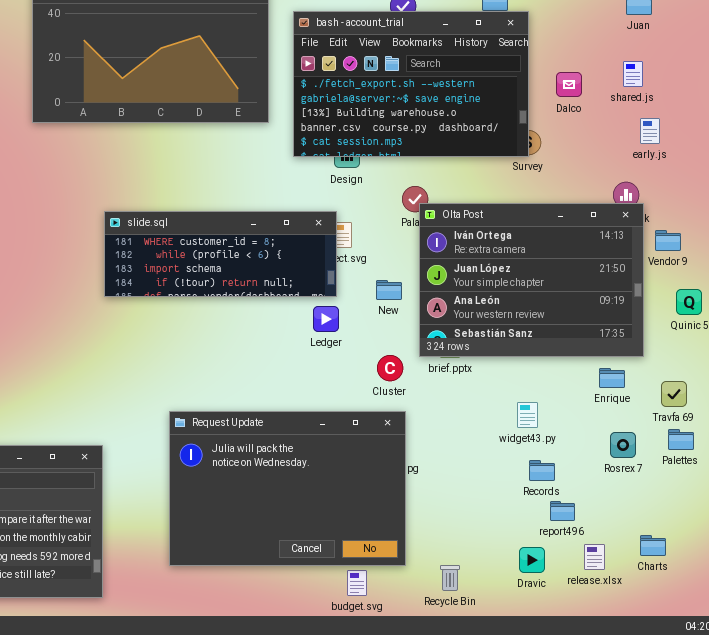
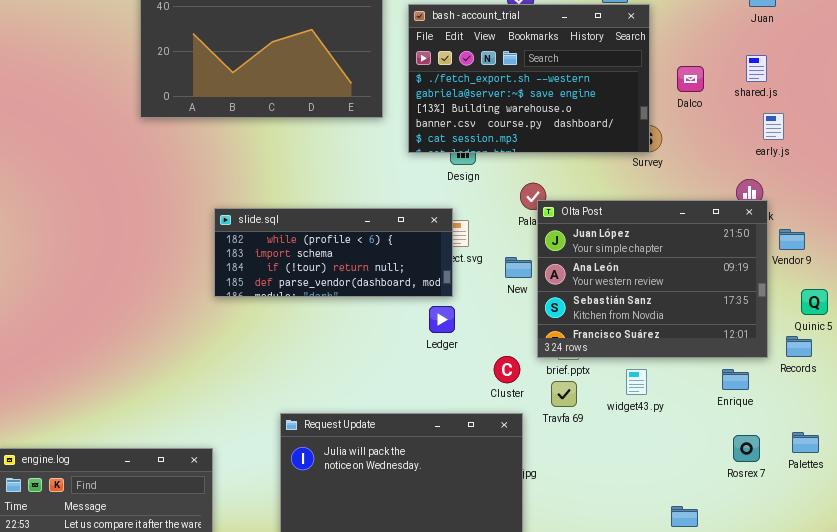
Olta Post: [419,203,644,357] -> [537,200,768,358], scrolled down 1 row
slide.sql: [104,211,337,297] -> [214,208,453,297], scrolled down 1 row
New: [376,280,402,300] -> [505,257,532,278], moved
Travfa 69: [661,381,687,407] -> [551,381,577,407], moved
widget43.py: [517,402,538,428] -> [626,369,647,395], moved
Records: [529,460,555,481] -> [786,336,812,357], moved

